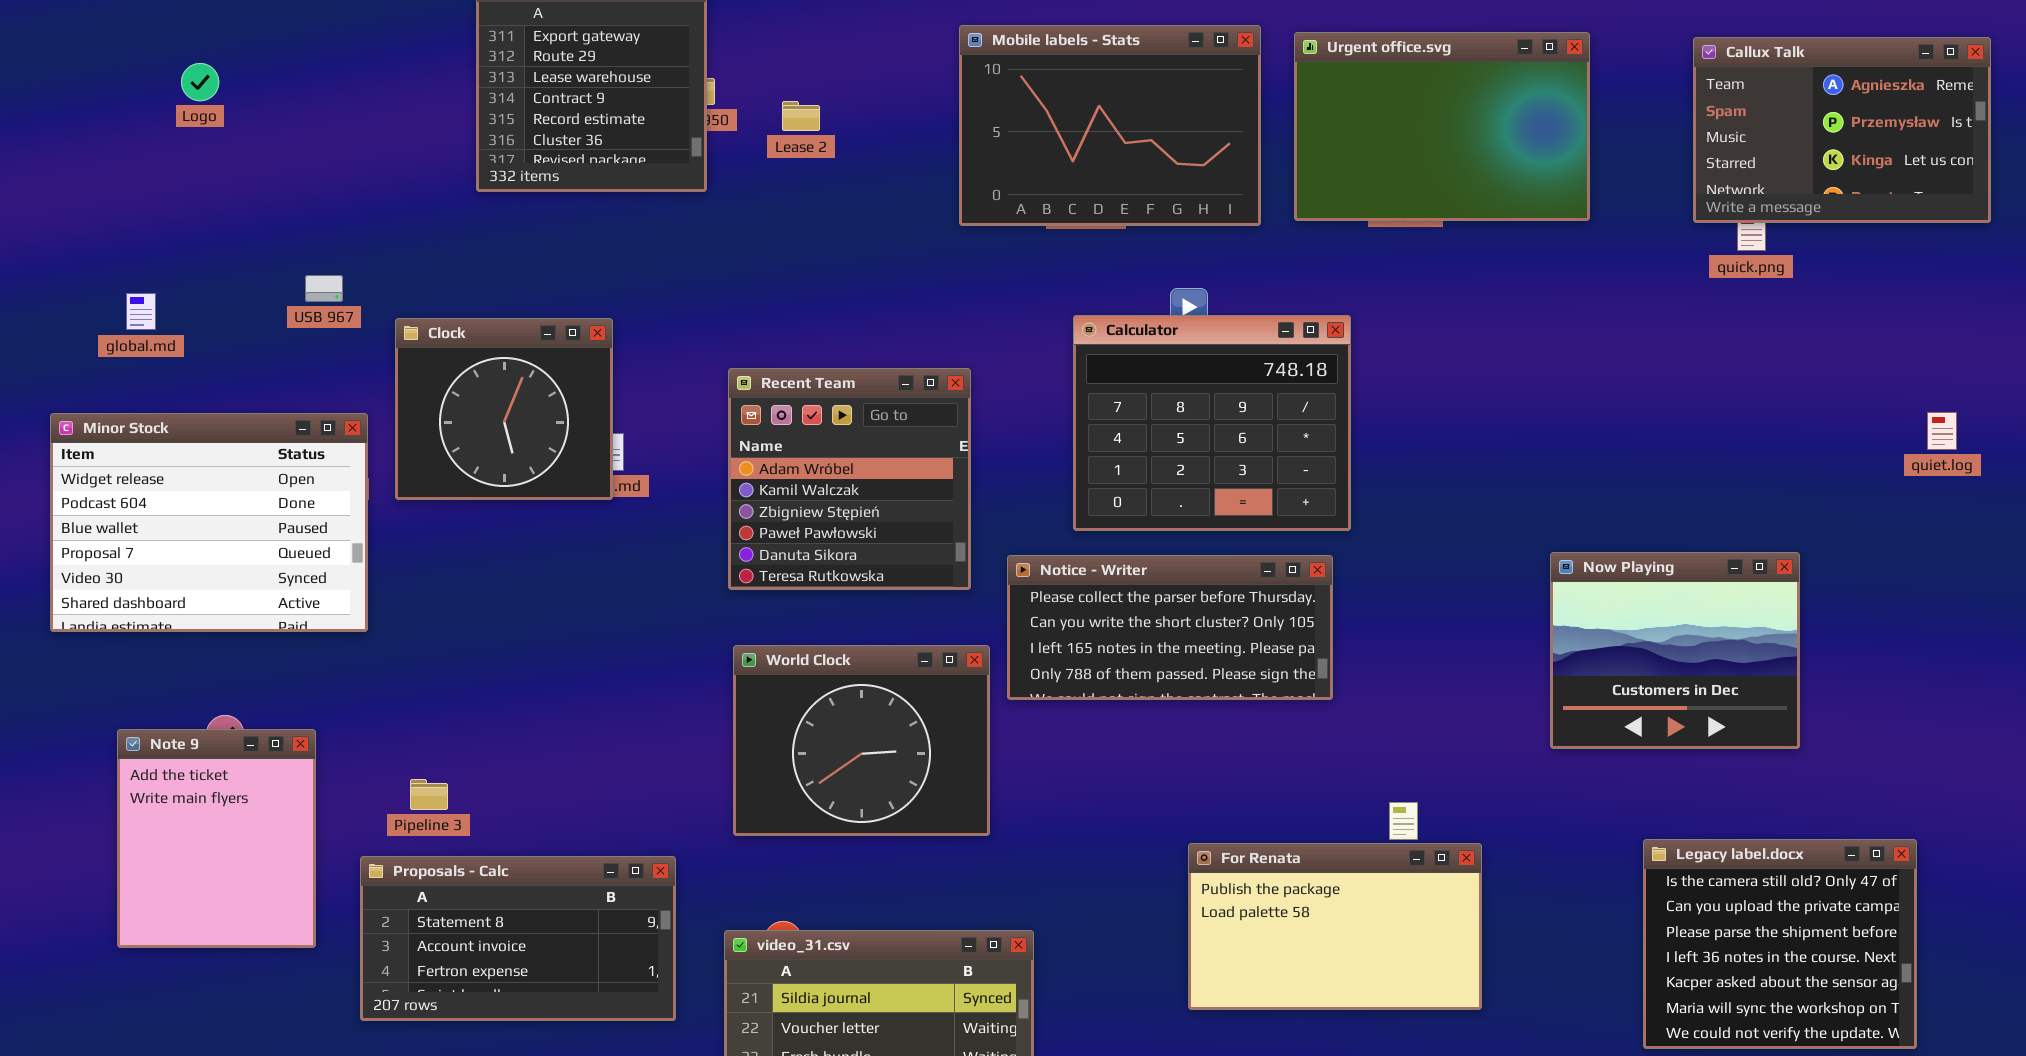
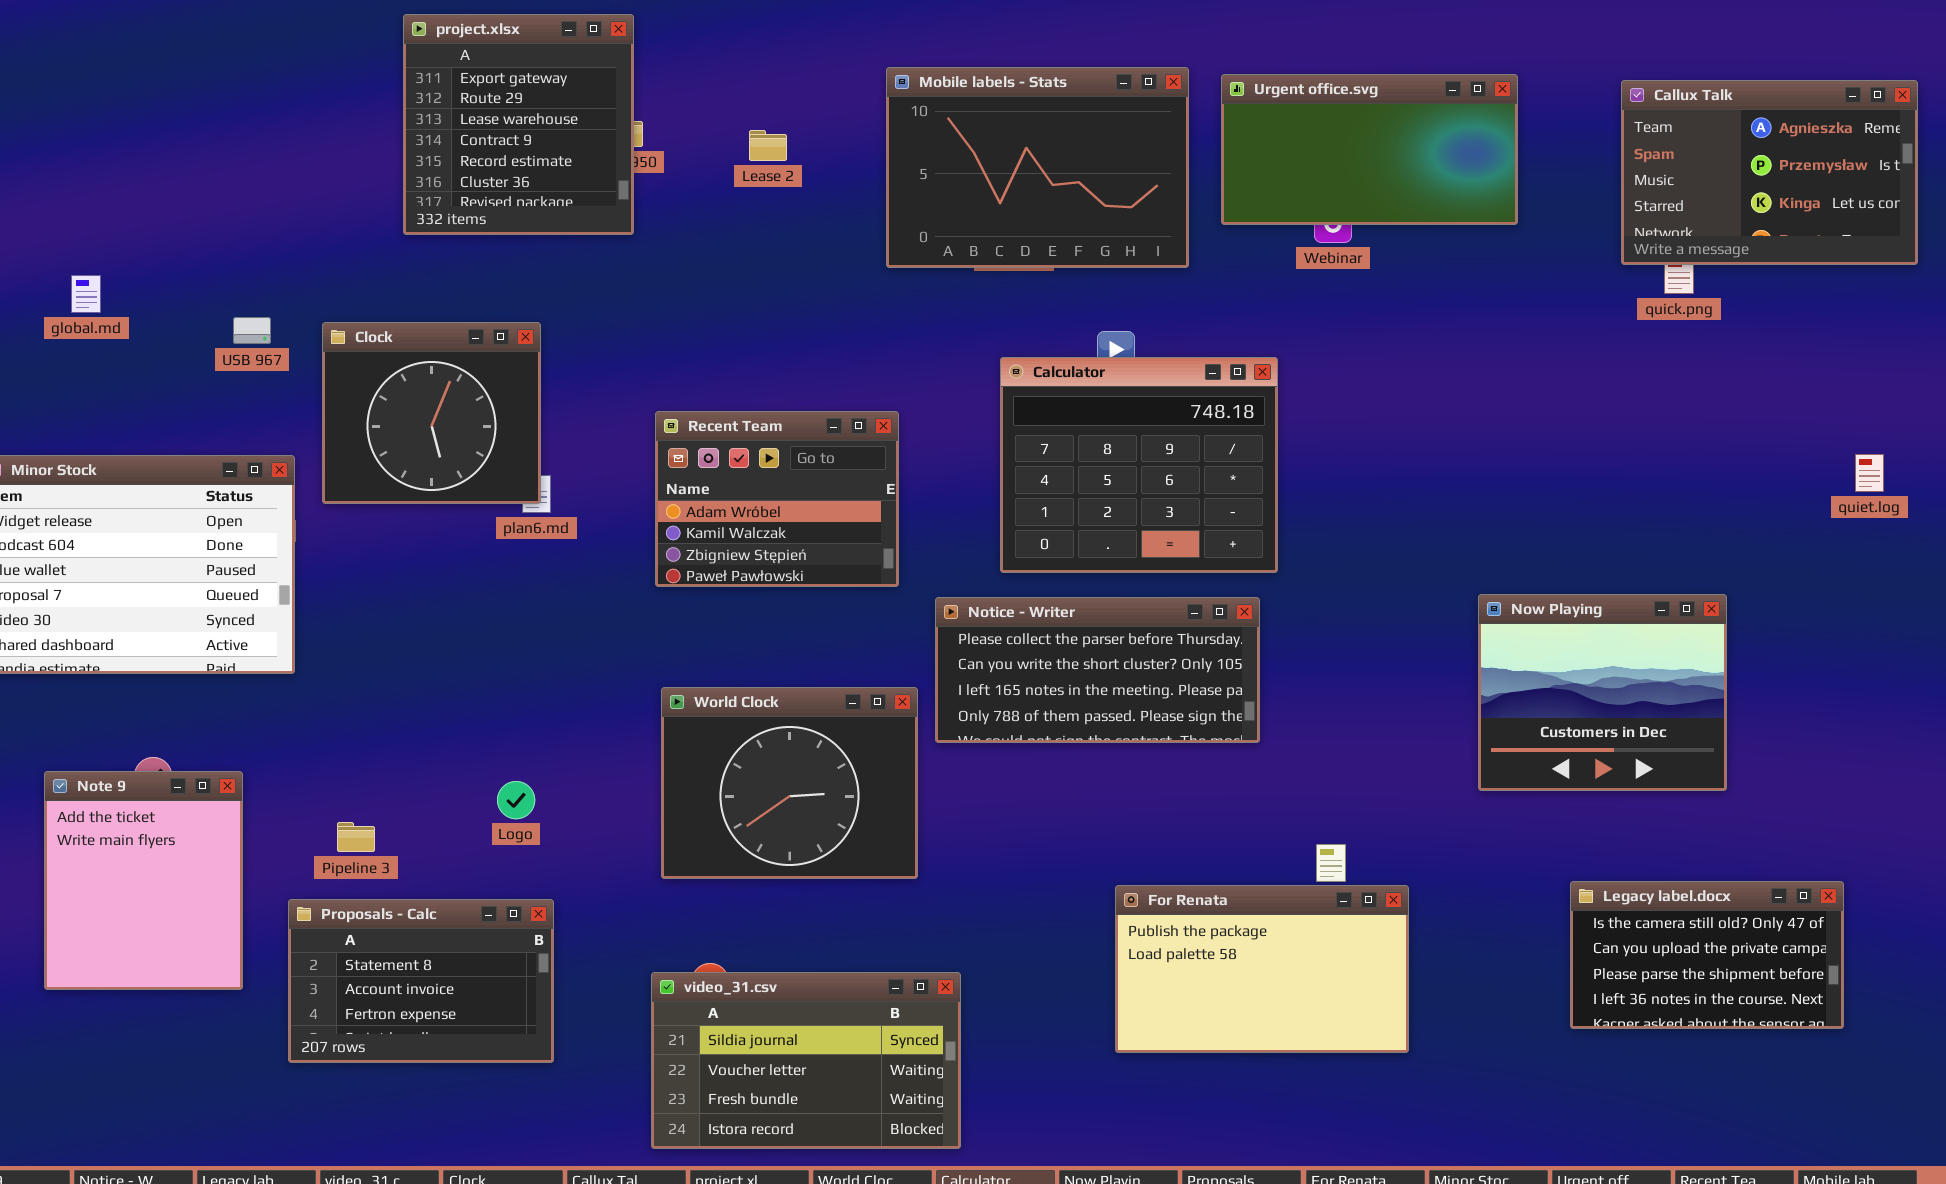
Urgent office.svg: [1294,32,1590,221] -> [1221,74,1518,225], resized
Logo: [181,63,219,101] -> [497,781,535,819], moved
Lease 2: [782,101,820,131] -> [749,130,787,161], moved
global.md: [126,293,156,330] -> [71,275,101,313], moved
Clock: [395,318,613,500] -> [322,322,541,504], moved
Recent Team: [728,368,971,590] -> [655,411,899,587], resized
Legacy label.docx: [1643,839,1917,1049] -> [1570,881,1844,1029], resized
Proposals - Calc: [360,856,676,1021] -> [288,899,554,1063], resized

